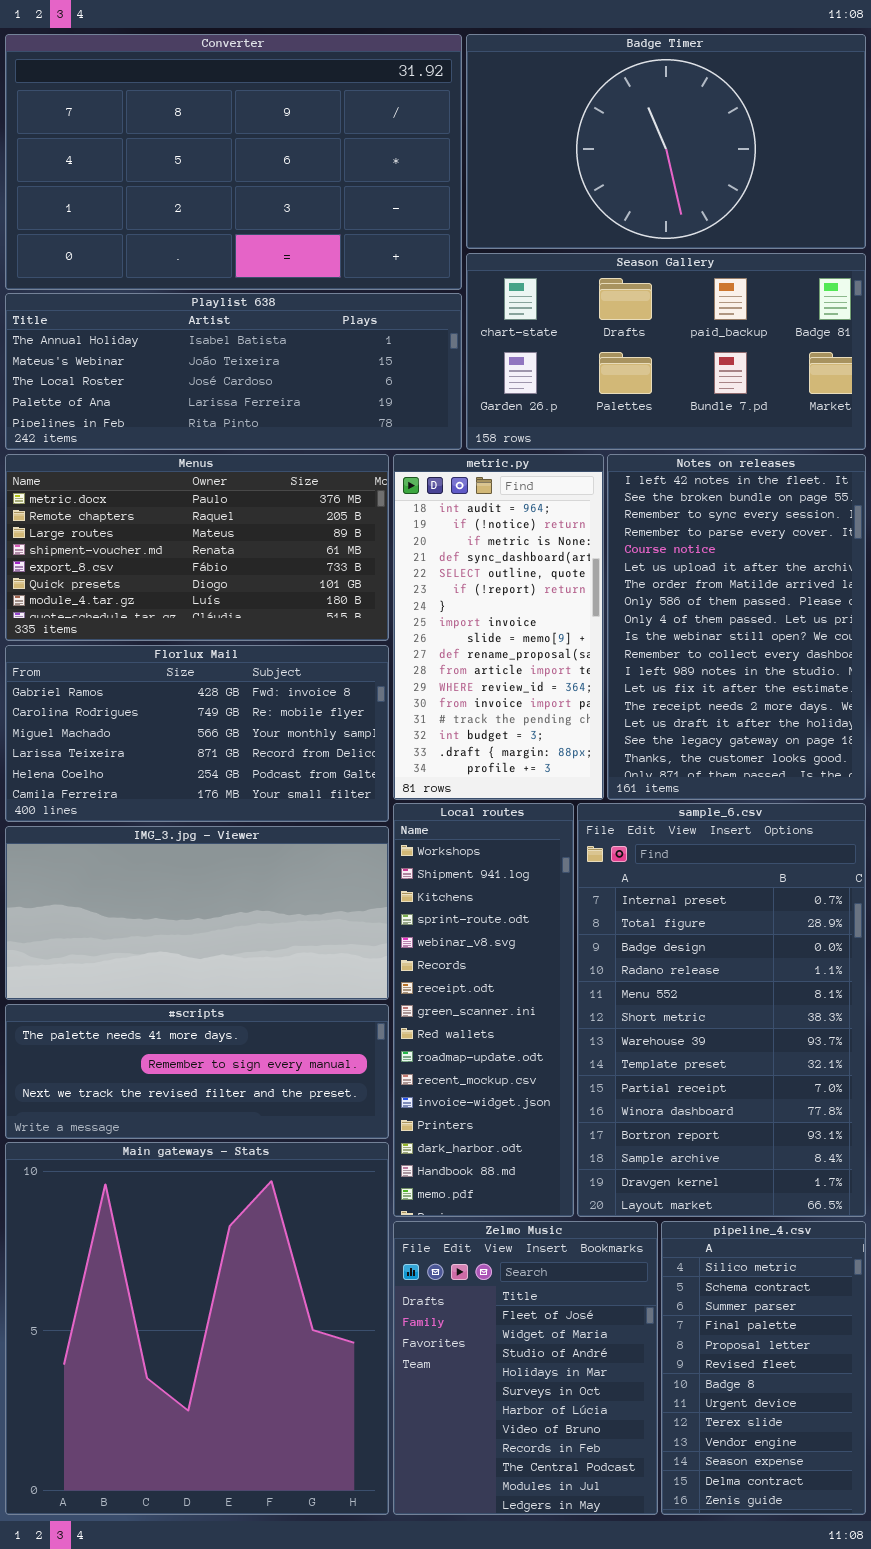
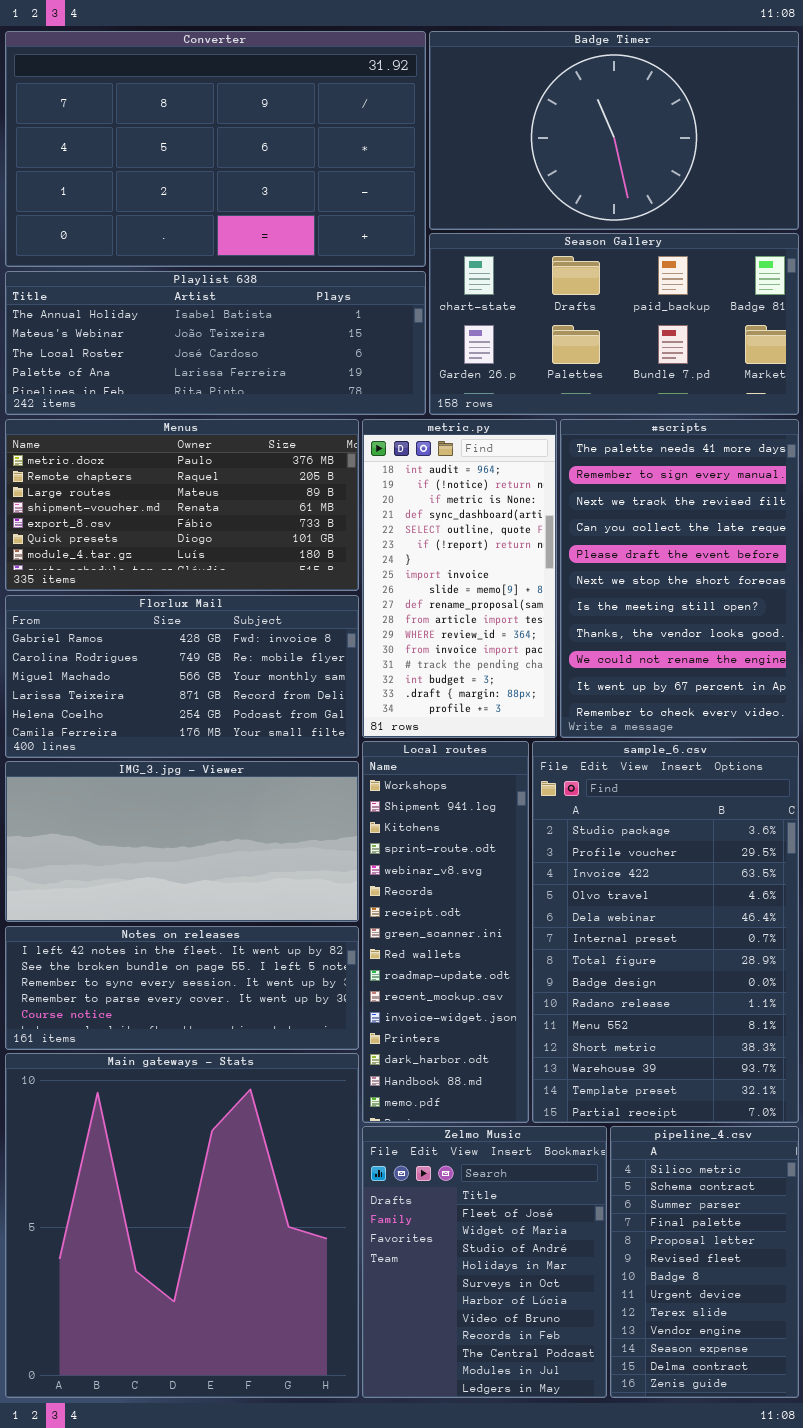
Notes on releases: [607,454,866,800] -> [5,926,359,1050], moved, resized
sample_6.csv: [577,803,866,1217] -> [532,741,799,1123], scrolled up 5 rows
#scripts: [5,1004,389,1139] -> [560,419,799,738], moved, resized

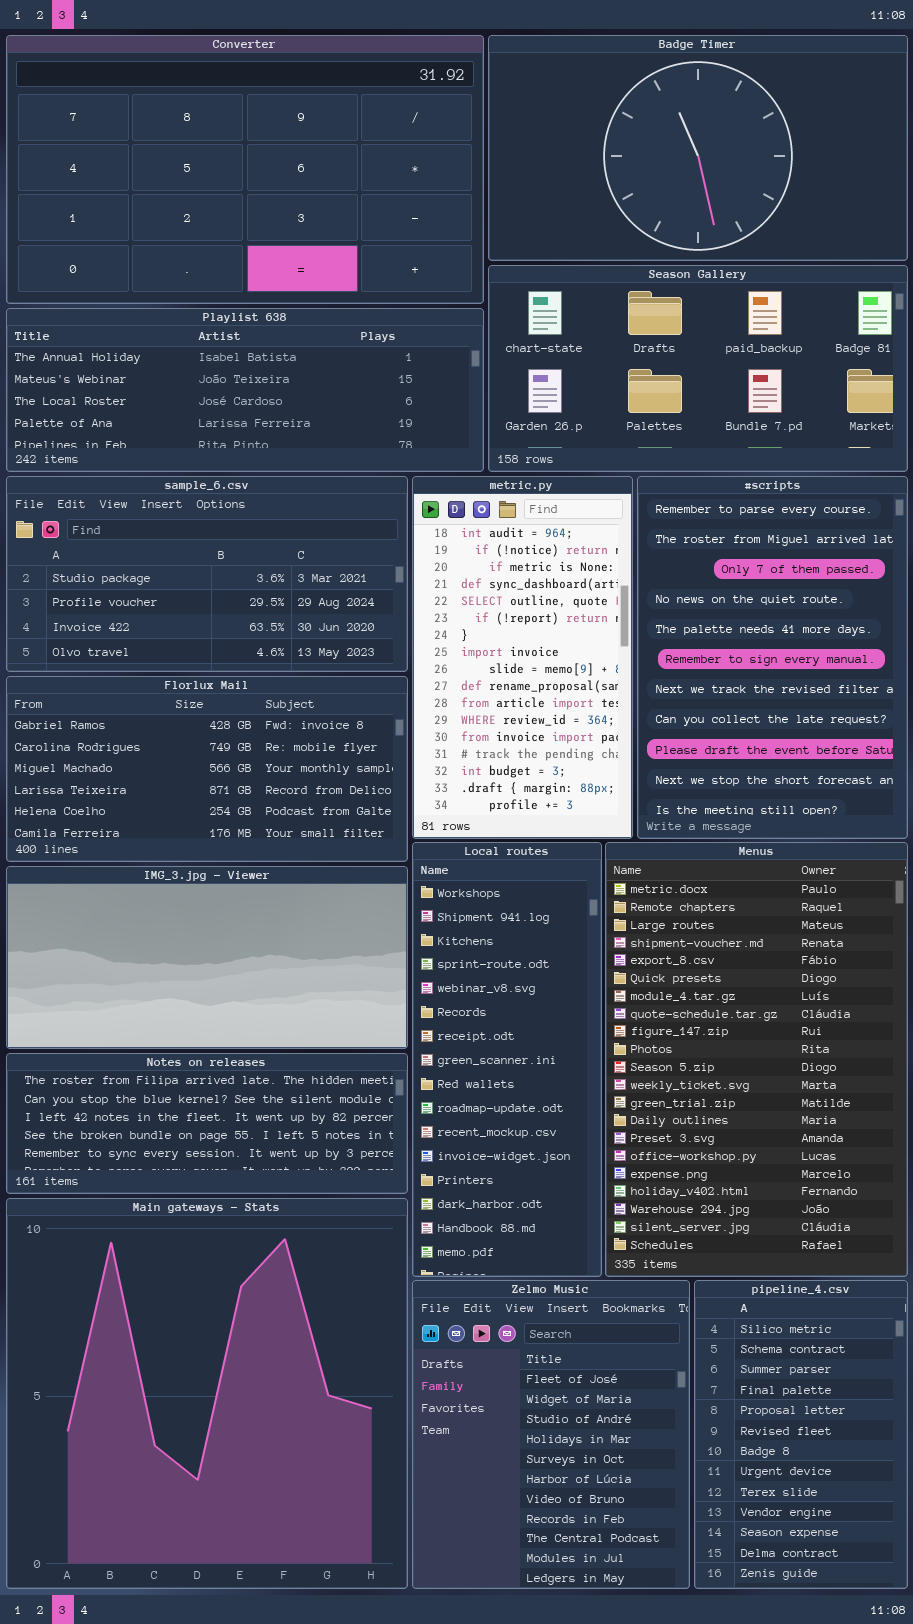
Menus: [5,419,359,591] -> [605,842,908,1277], moved, resized
#scripts: [560,419,799,738] -> [637,476,908,839], scrolled up 4 rows
sample_6.csv: [532,741,799,1123] -> [6,476,408,672], moved, resized
Notes on releases: [5,926,359,1050] -> [6,1053,408,1194], scrolled up 2 rows

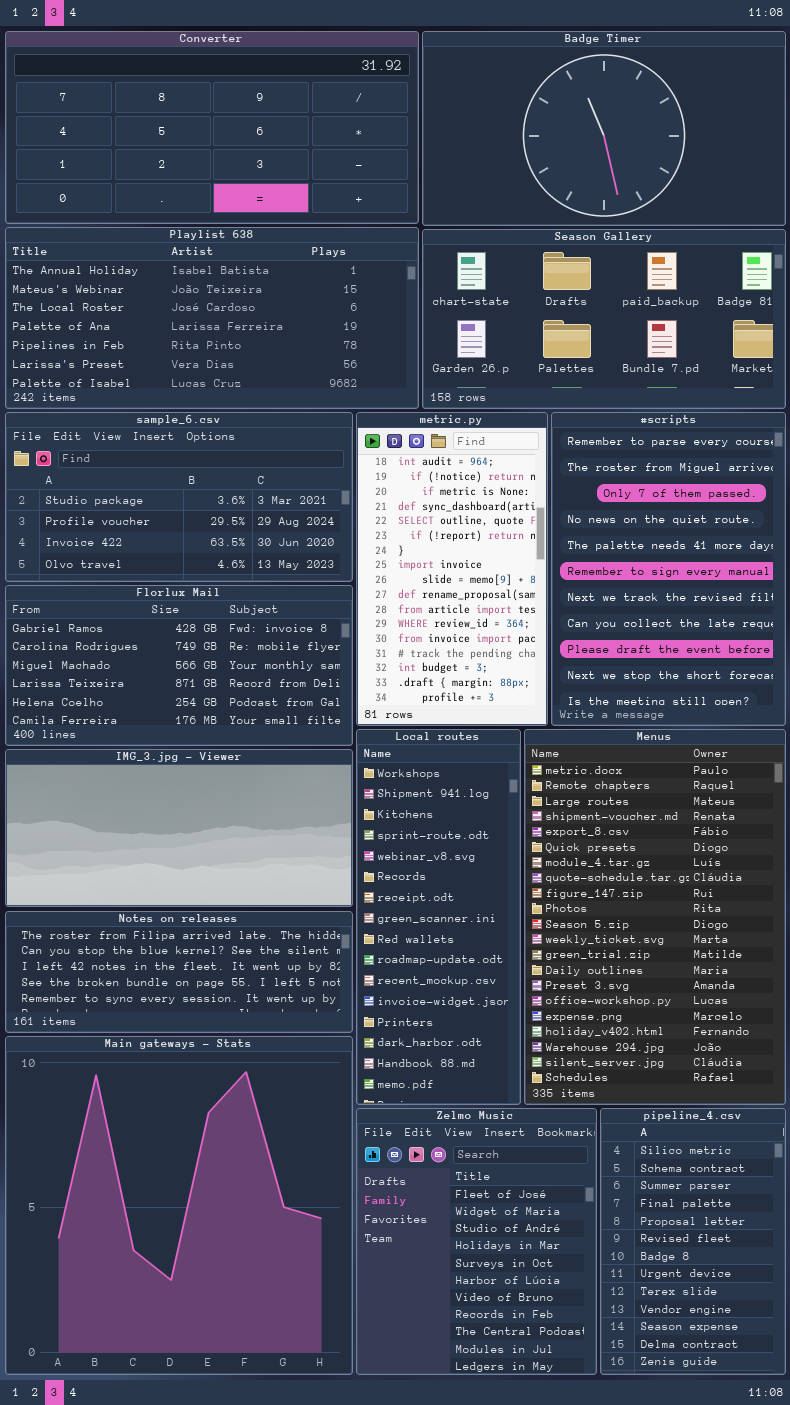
Converter: [6,35,484,304] -> [5,31,419,224], resized
Playlist 638: [6,308,484,472] -> [5,227,419,409], resized

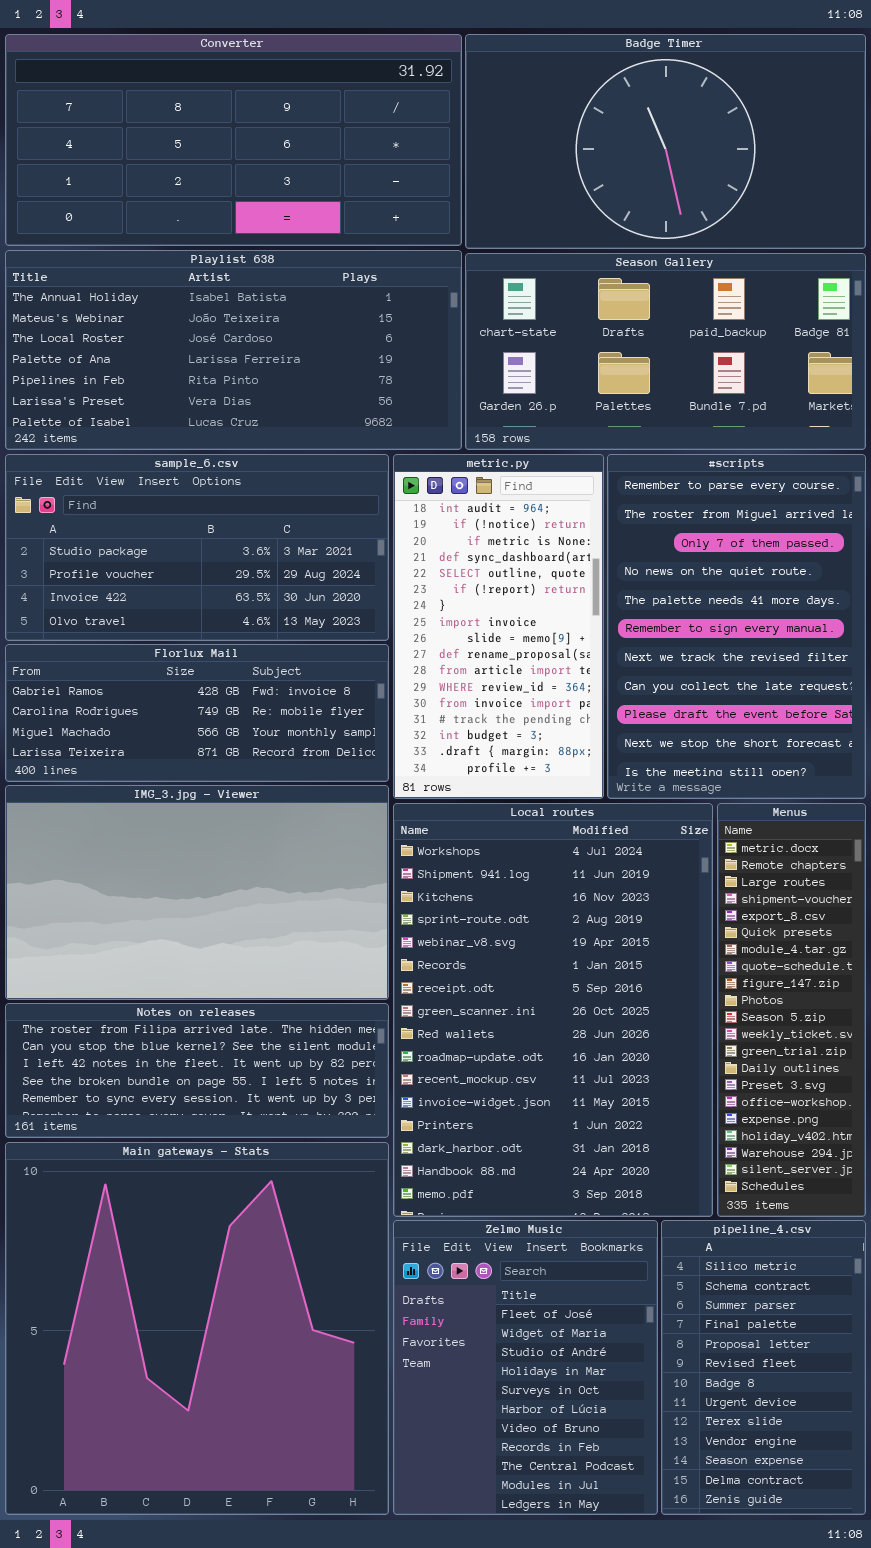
Florlux Mail: [5,585,353,746] -> [5,644,389,782], resized
Local routes: [356,729,521,1105] -> [393,803,713,1217], resized
Menus: [524,729,786,1105] -> [717,803,866,1217], resized
IMG_3.jpg - Viewer: [5,749,353,907] -> [5,785,389,1000], resized

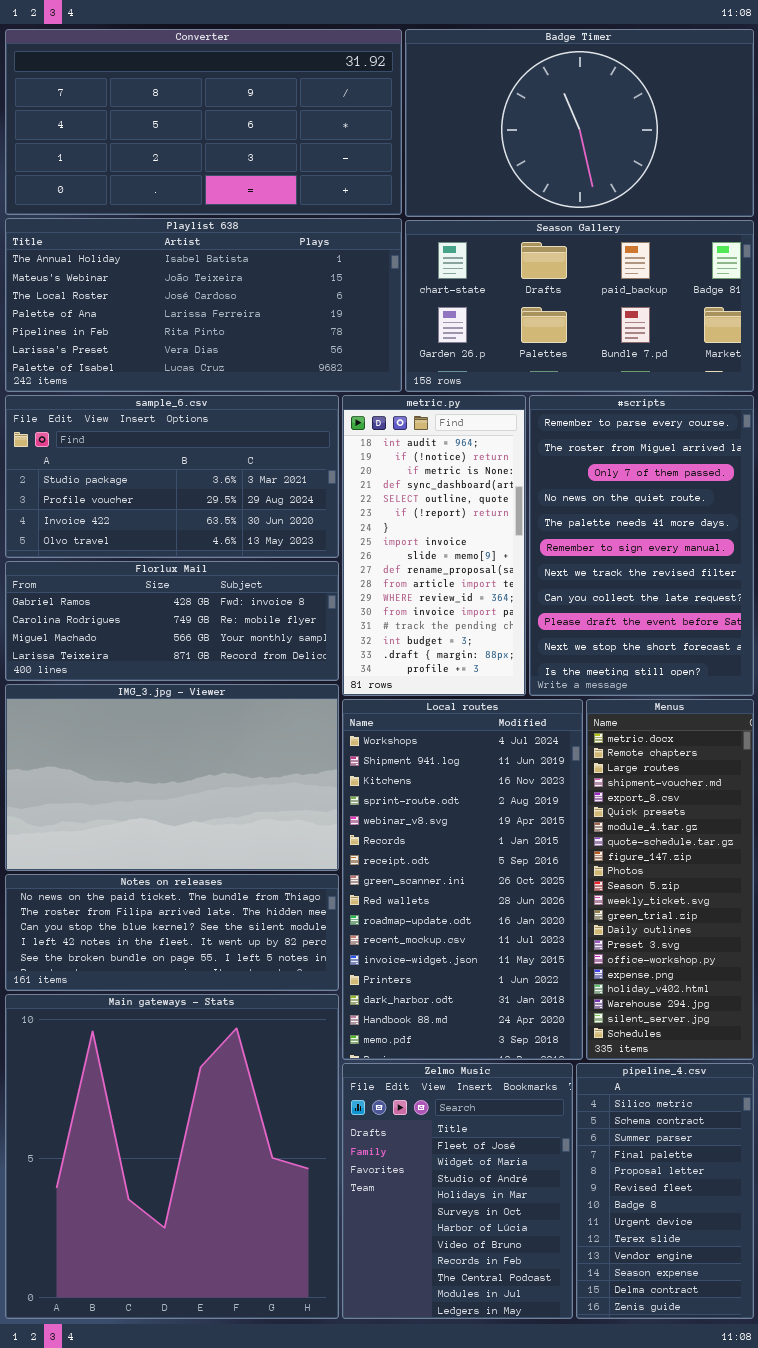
Local routes: [393,803,713,1217] -> [342,699,583,1060], resized
Menus: [717,803,866,1217] -> [586,699,754,1060], resized
Notes on releases: [5,1003,389,1138] -> [5,874,339,991], scrolled up 1 row

